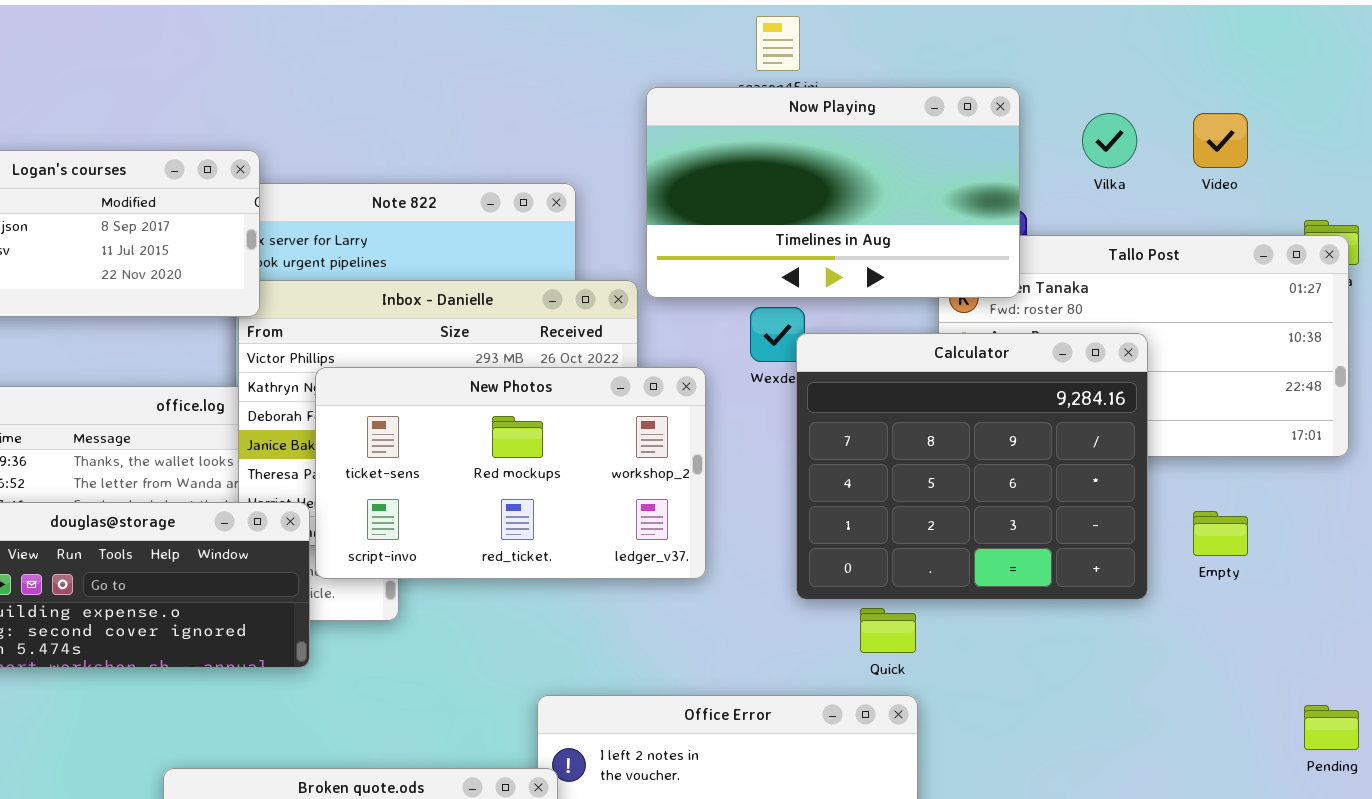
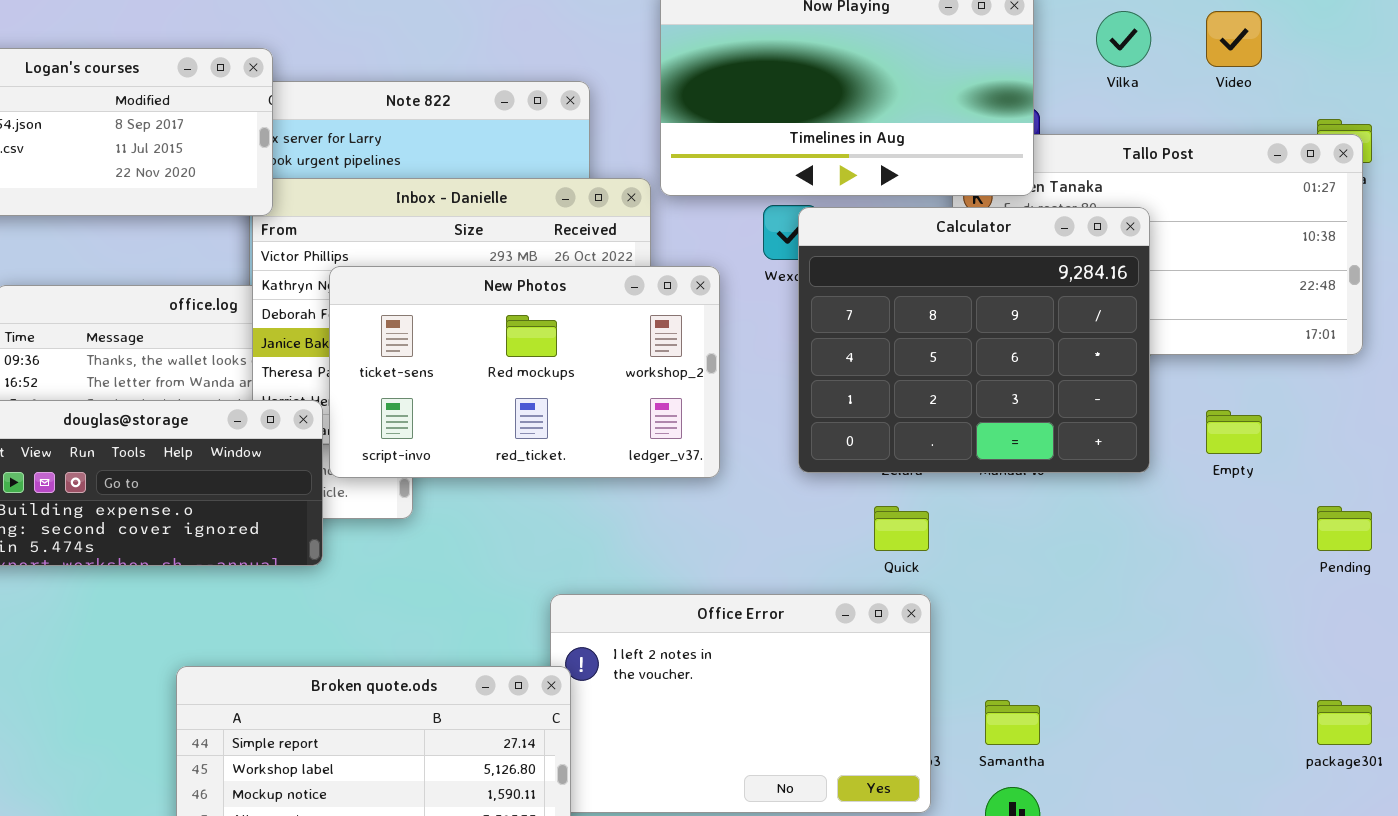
Calculator: [796,333,1148,600] -> [798,207,1150,473], moved
Pending: [1304,705,1359,750] -> [1317,506,1372,551], moved

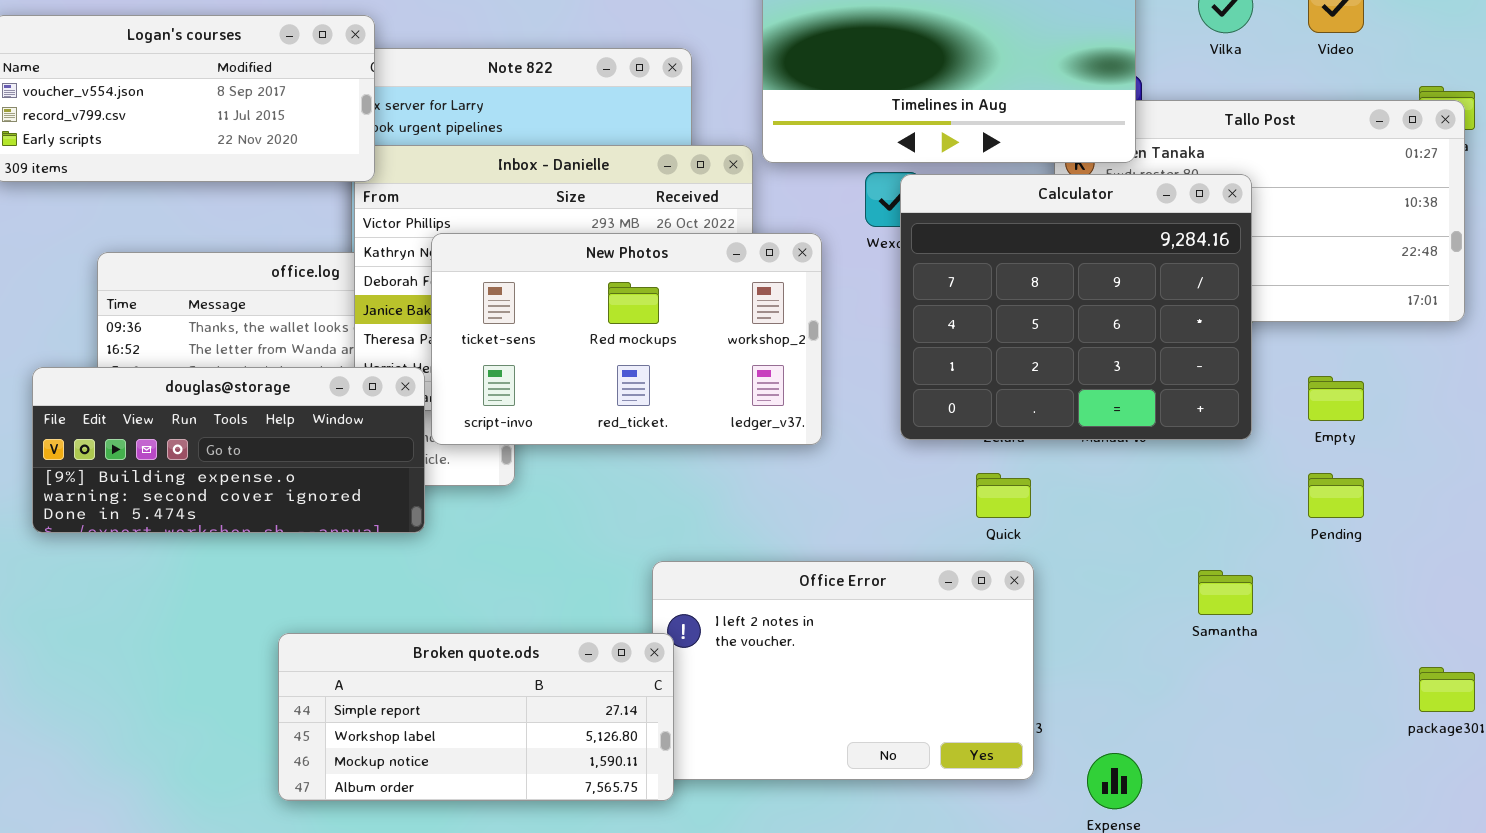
Pending: [1317,506,1372,551] -> [1308,473,1364,518], moved
Samantha: [985,700,1040,745] -> [1198,570,1253,615], moved

